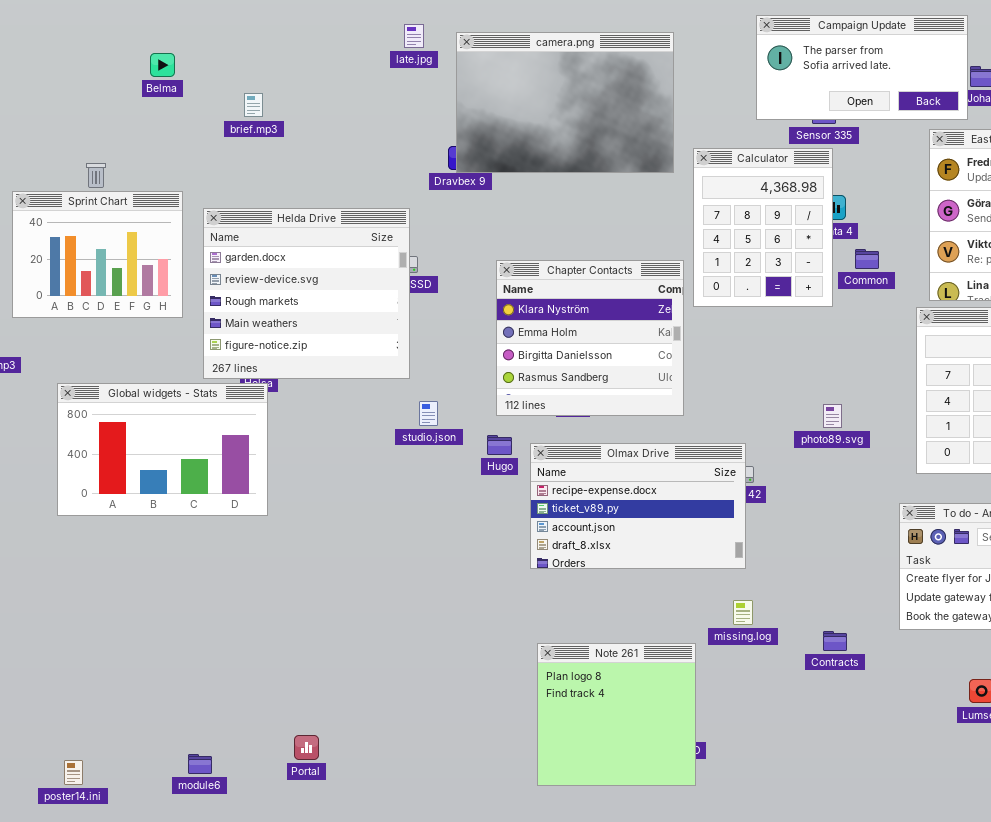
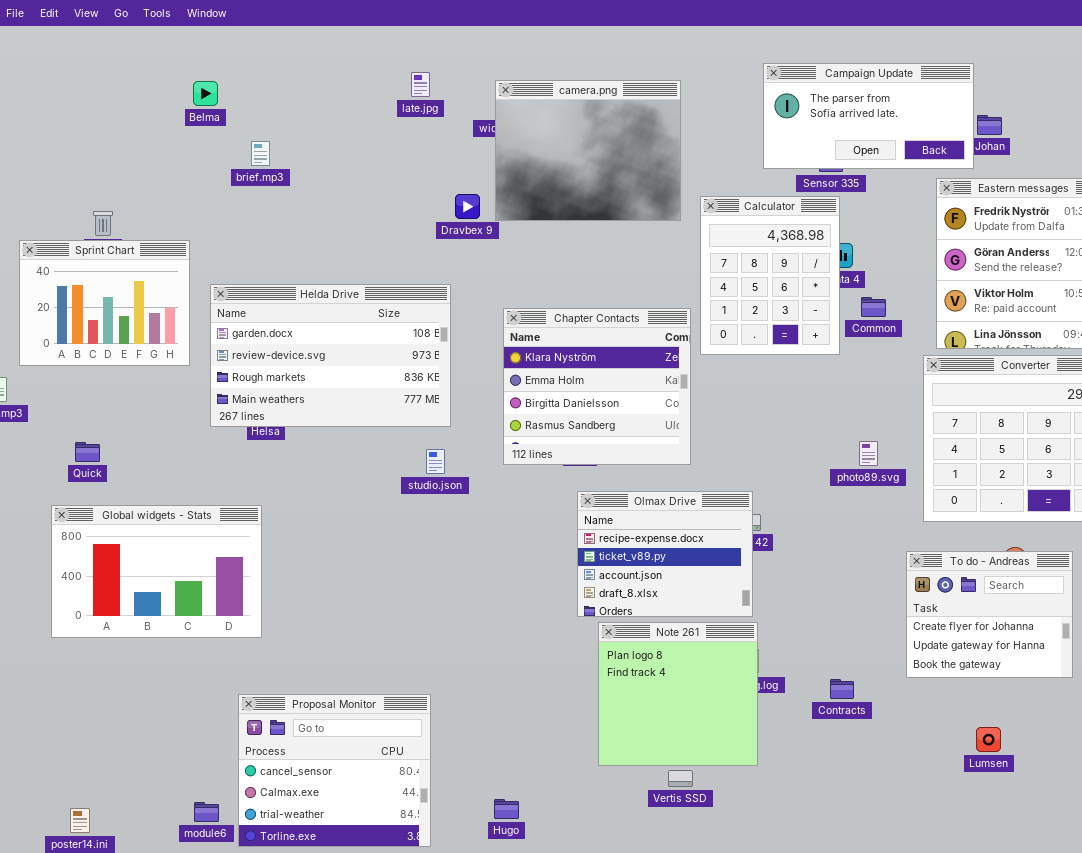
camera.png: [456,32,674,173] -> [495,80,681,221], resized
Belma: [150,53,175,77] -> [193,81,218,106], moved
Helda Drive: [203,208,410,379] -> [210,284,451,427], resized
Global widgets - Stats: [57,383,268,516] -> [51,505,262,638], moved
photo89.svg: [823,404,842,428] -> [859,441,878,466], moved
Hugo: [487,435,512,455] -> [494,799,519,819], moved
Olmax Drive: [530,443,746,569] -> [577,491,753,617], resized
Note 261: [537,643,696,786] -> [598,622,758,766], moved
Proposal Monitor: none -> [238,694,431,847], opened

